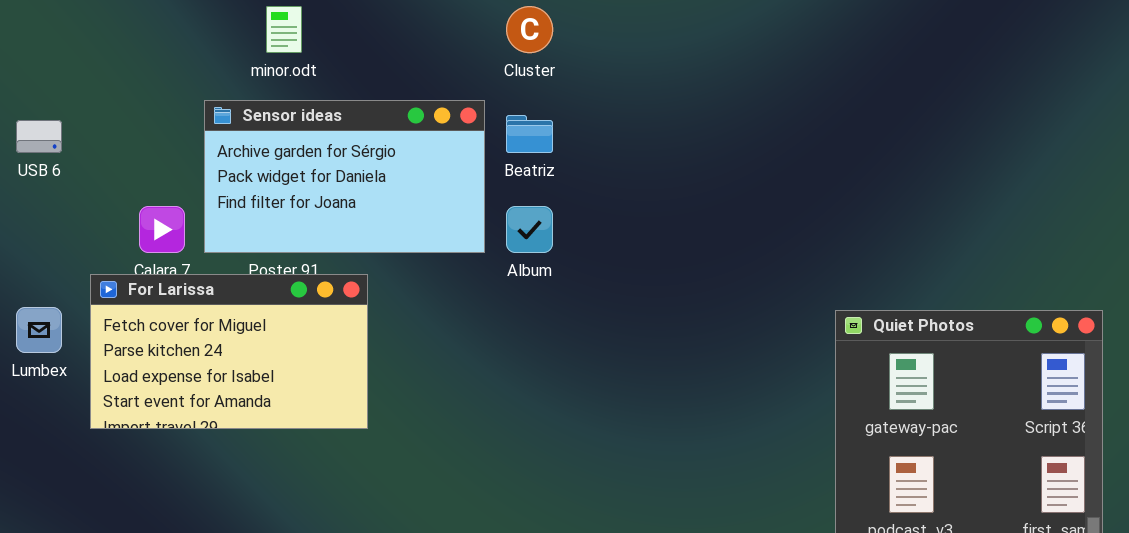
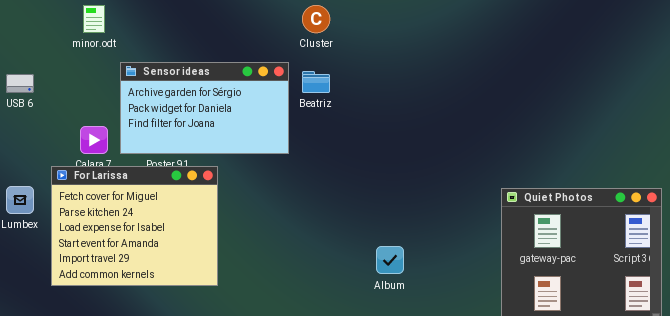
minor.odt: [266,6,302,53] -> [83,5,105,33], moved
Album: [506,206,553,253] -> [376,246,404,274], moved
For Larissa: [90,274,368,429] -> [51,166,218,286], resized

